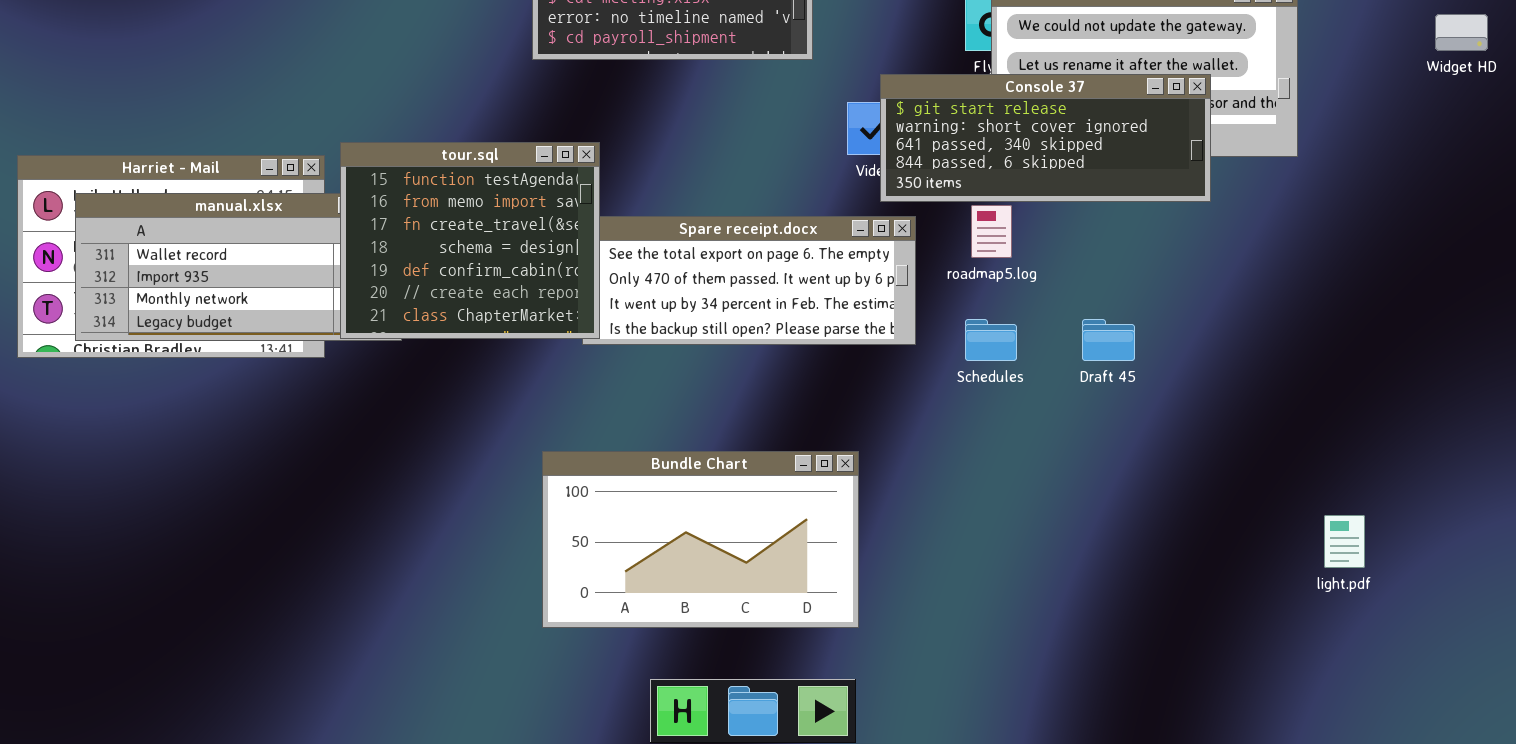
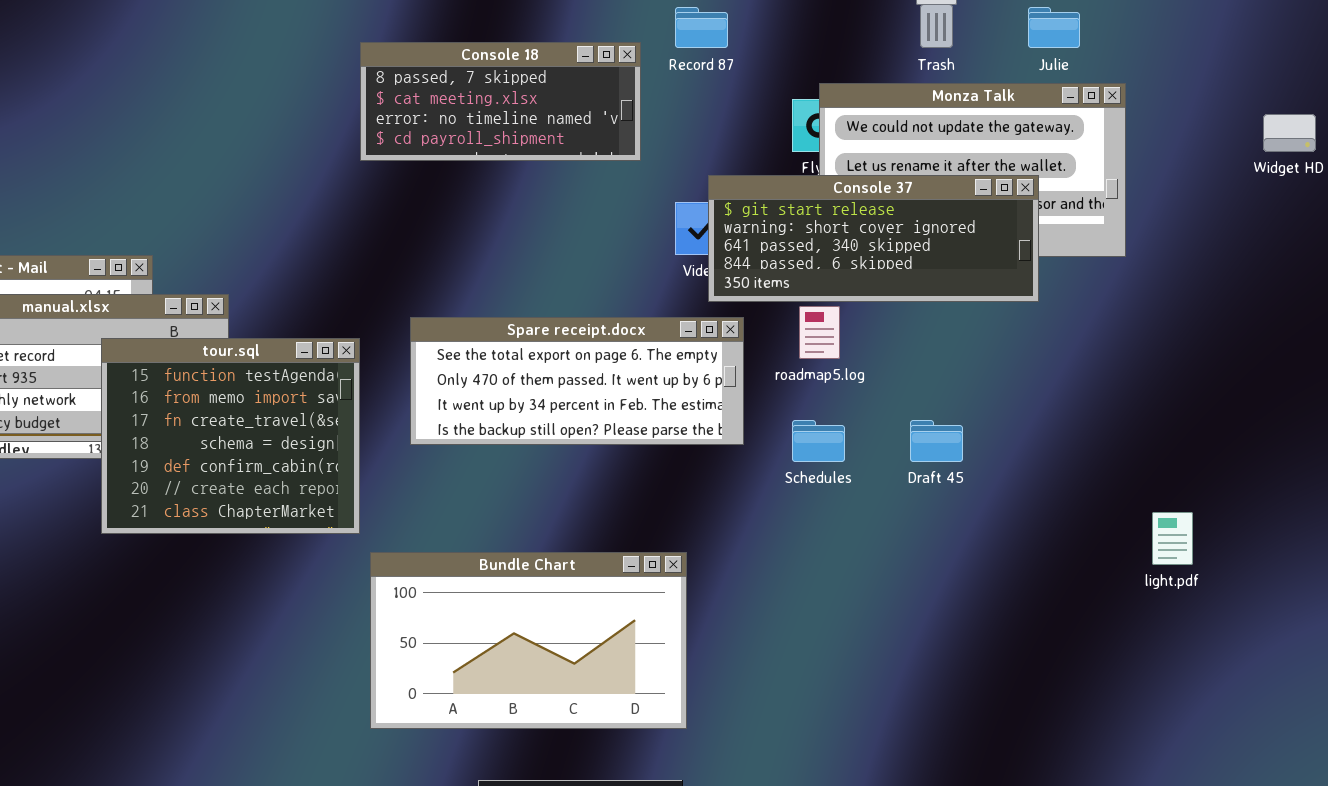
tour.sql: [340,142,600,339] -> [101,338,360,534], moved
light.pdf: [1324,515,1365,568] -> [1152,512,1193,565], moved

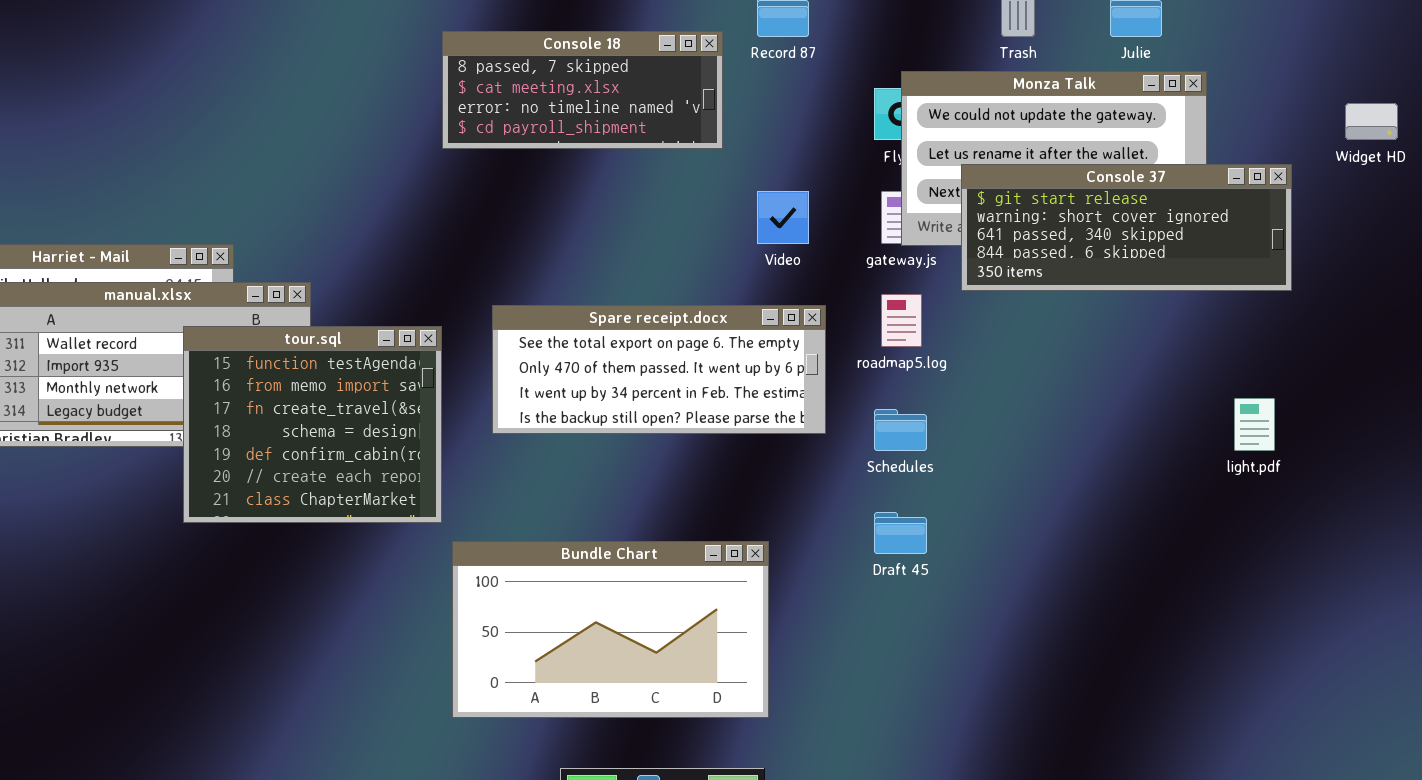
Console 37: [708,175,1039,302] -> [961,164,1292,291], moved
Draft 45: [910,420,963,462] -> [874,512,927,554], moved
light.pdf: [1152,512,1193,565] -> [1234,398,1275,451], moved

